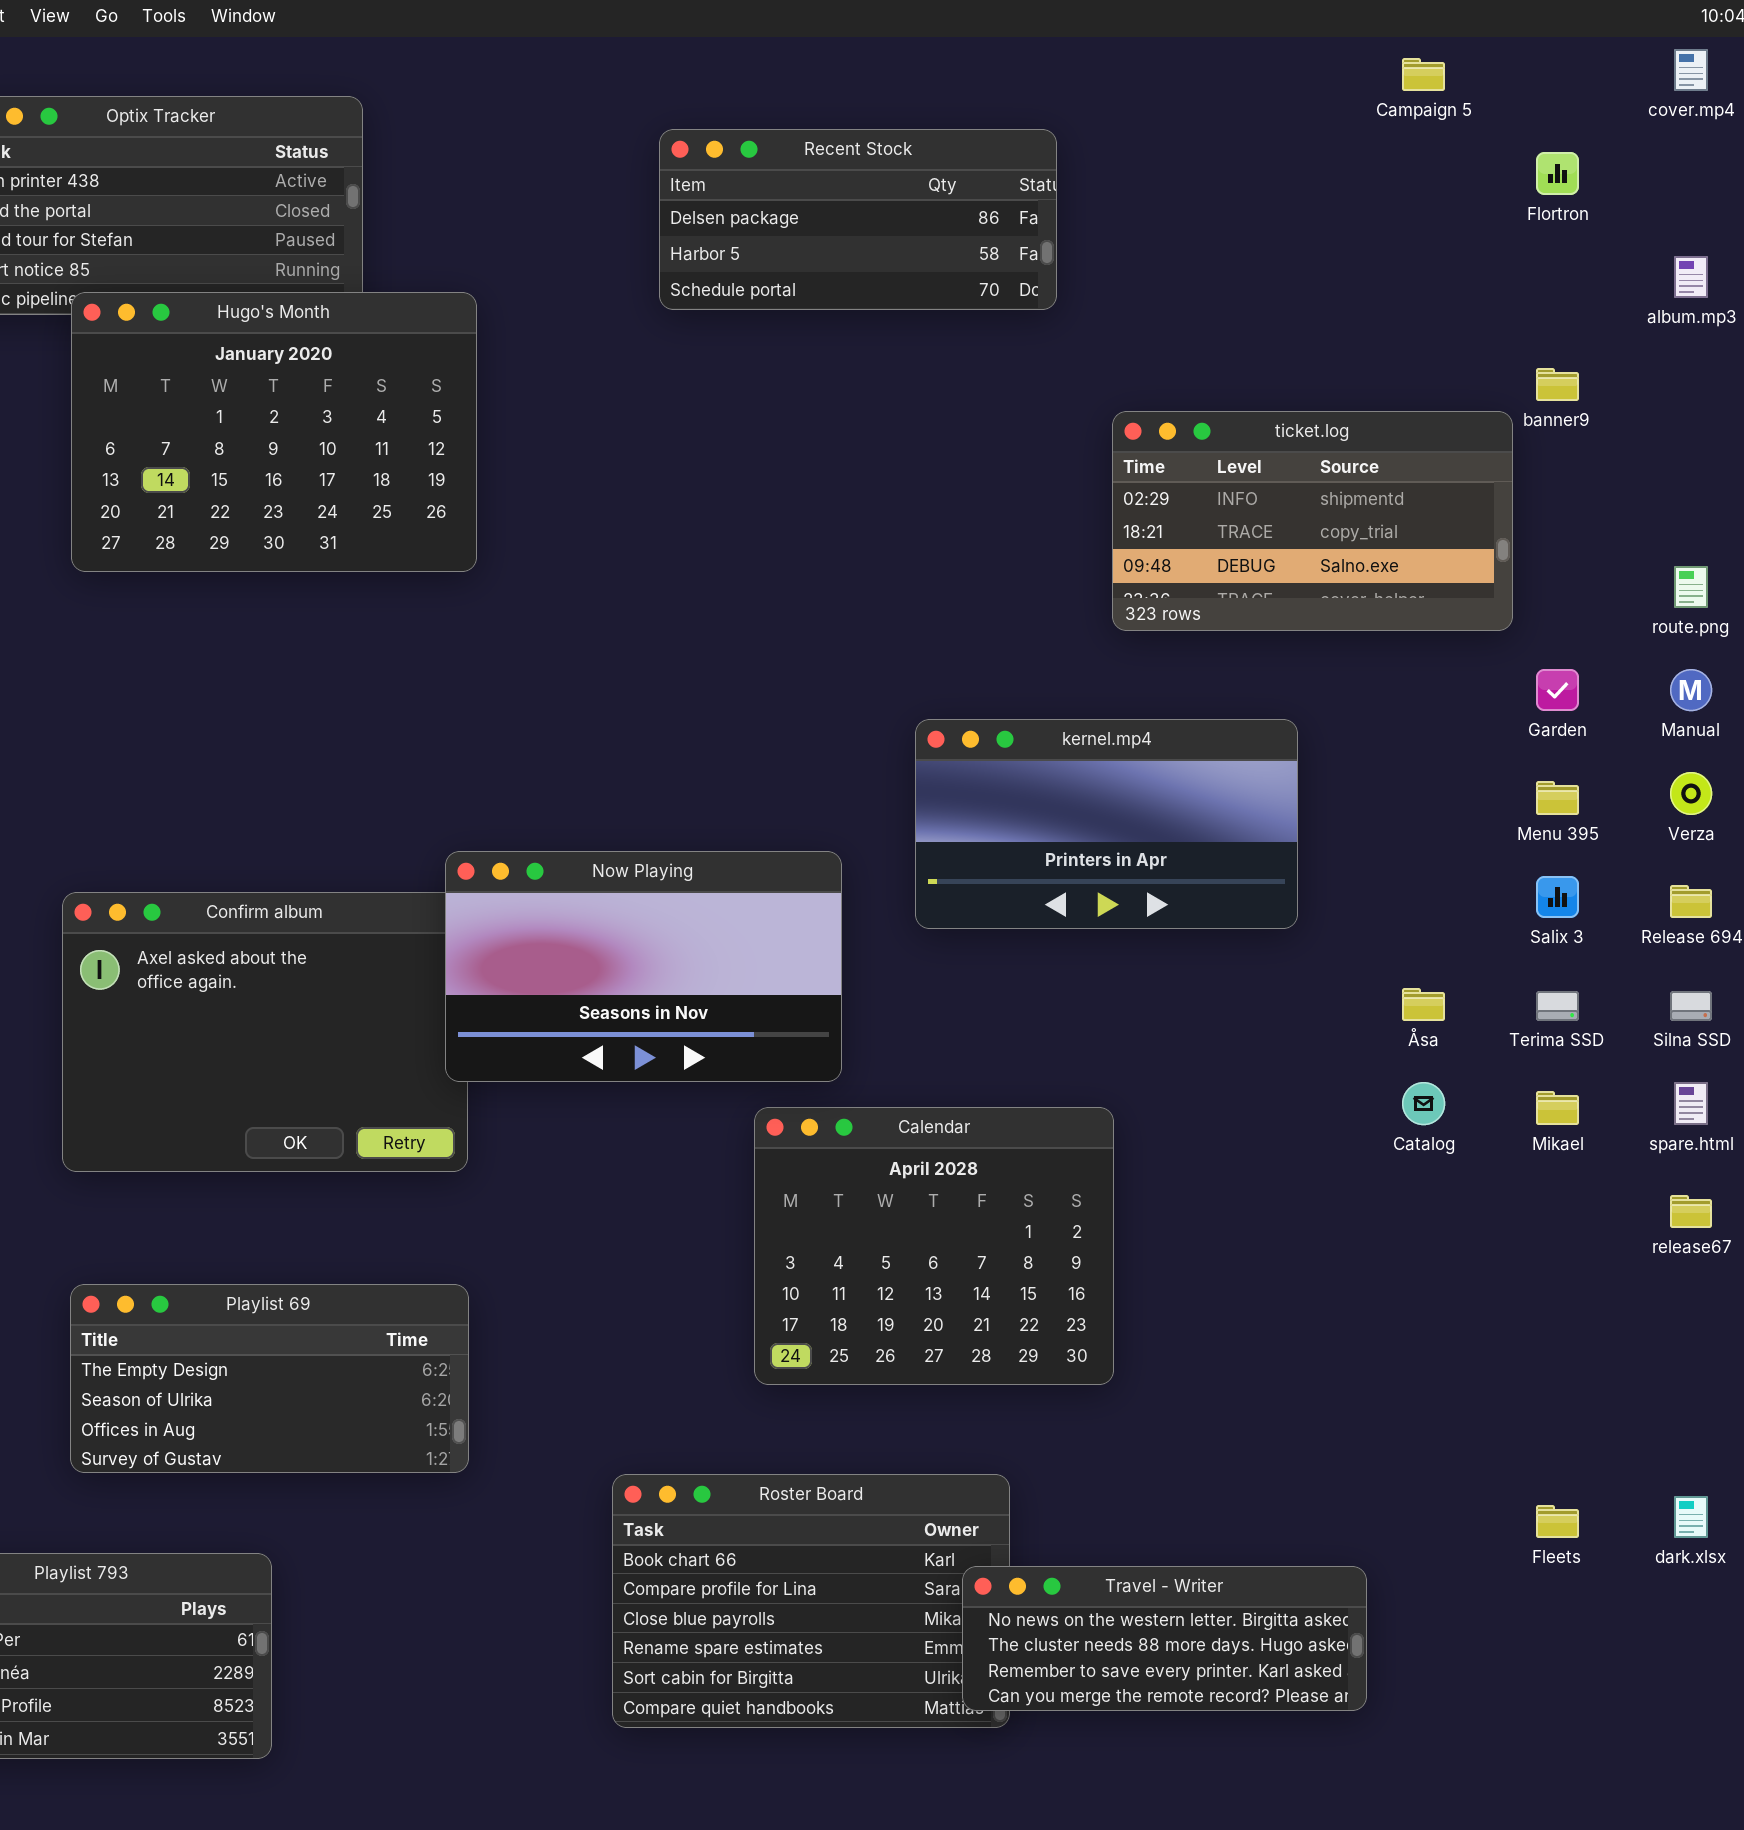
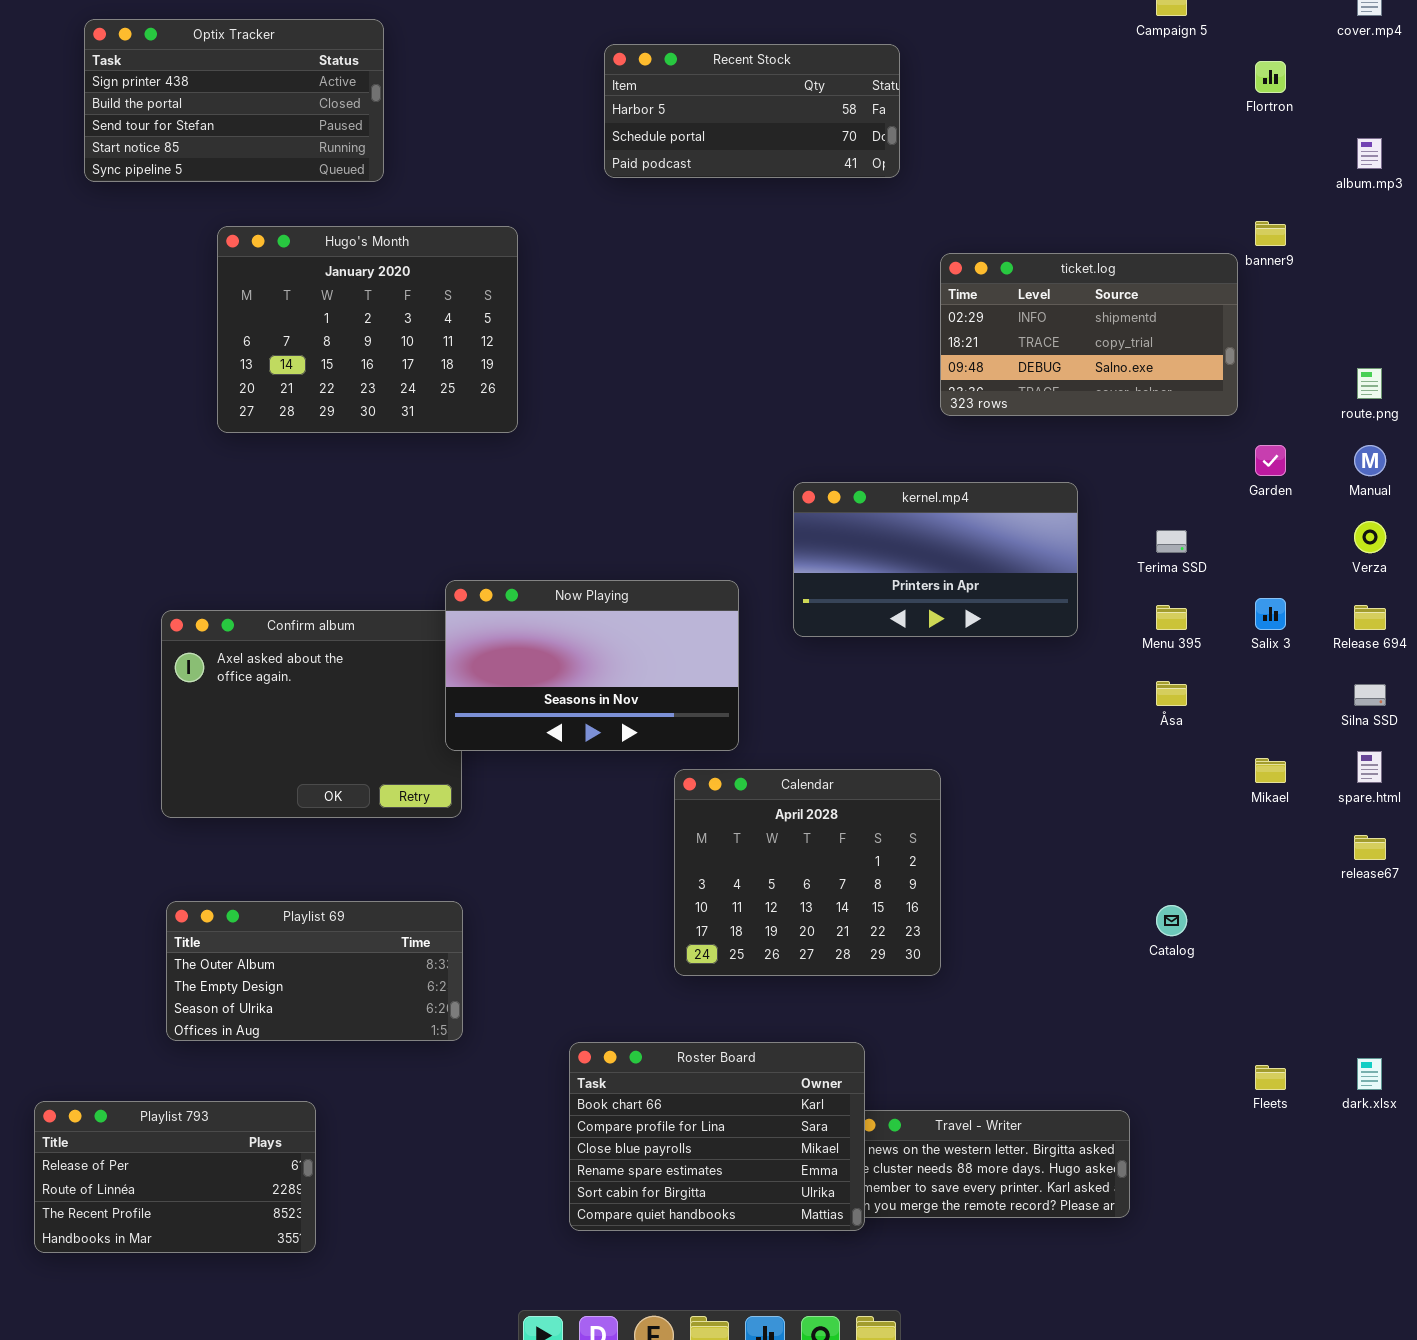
Recent Stock: [659,129,1057,310] -> [604,44,900,178], scrolled down 1 row
Hugo's Month: [71,292,477,572] -> [217,226,518,433], moved
Menu 395: [1536,781,1579,815] -> [1156,605,1187,630], moved
Terima SSD: [1536,991,1579,1021] -> [1156,530,1187,553], moved
Catalog: [1402,1082,1445,1125] -> [1156,905,1187,936], moved
Playlist 69: [70,1284,469,1473] -> [166,901,463,1041], scrolled up 1 row
Roster Board: [612,1474,1010,1728] -> [569,1042,865,1231], raised

